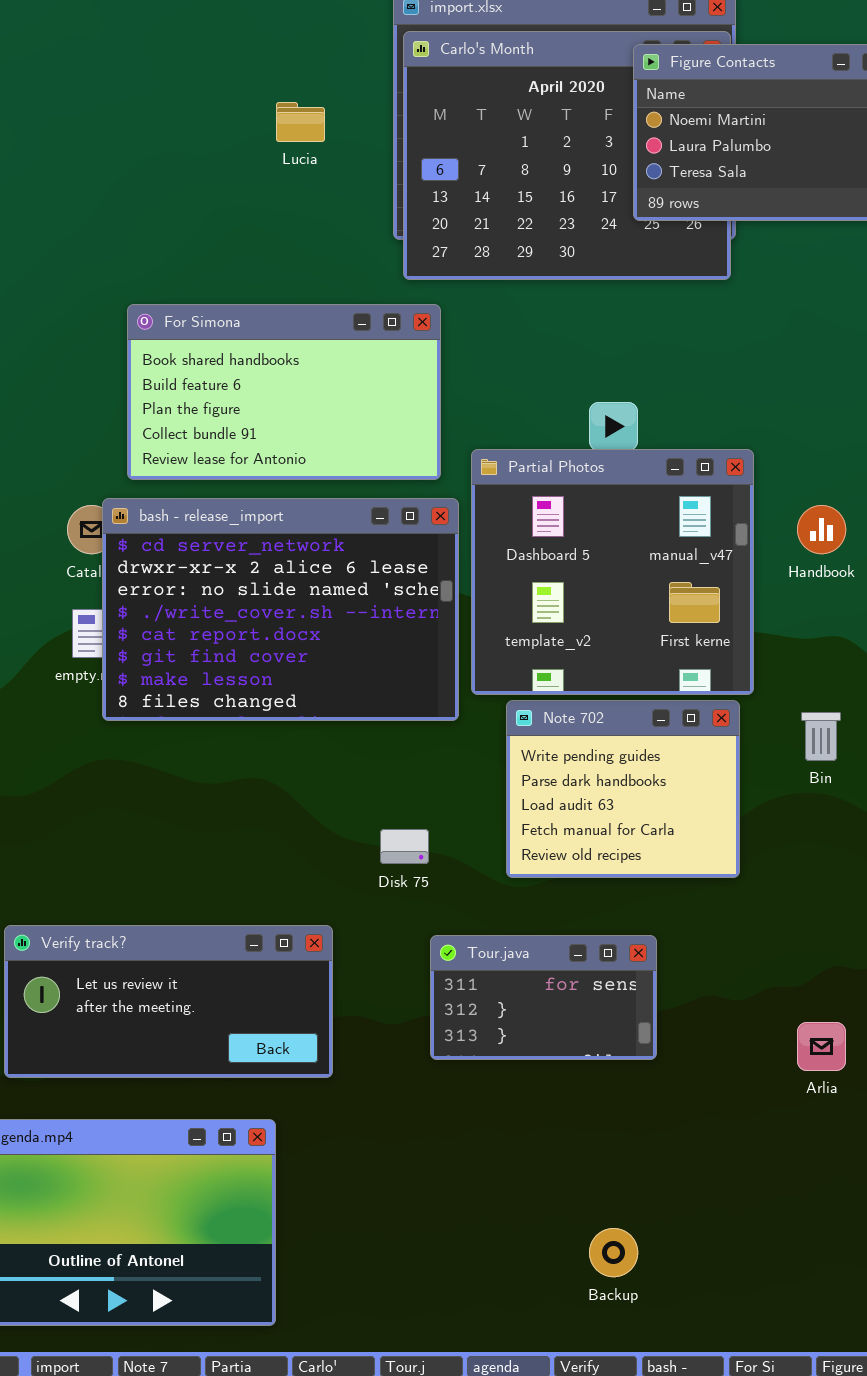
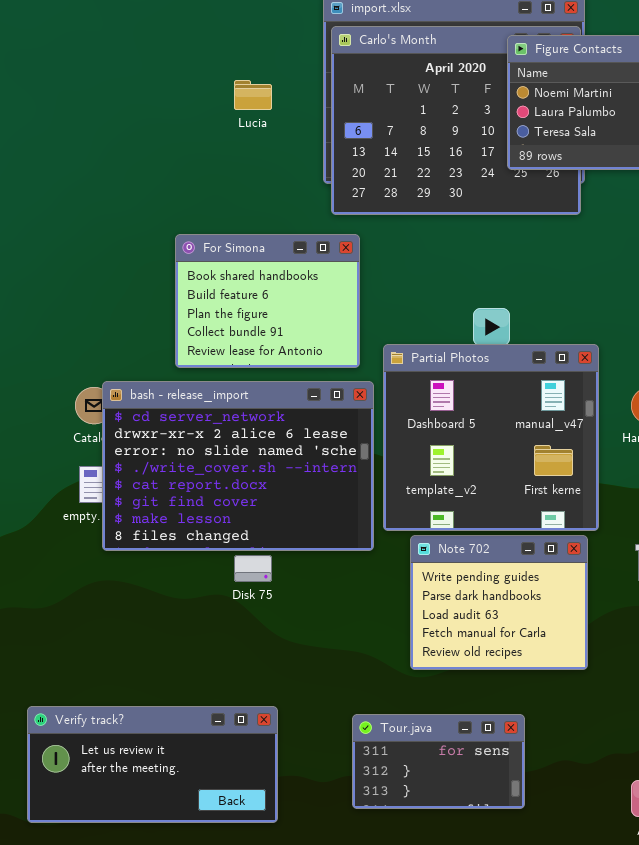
For Simona: [127,304,441,480] -> [175,234,360,368], resized
Disk 75: [380,829,429,864] -> [234,555,272,582], moved

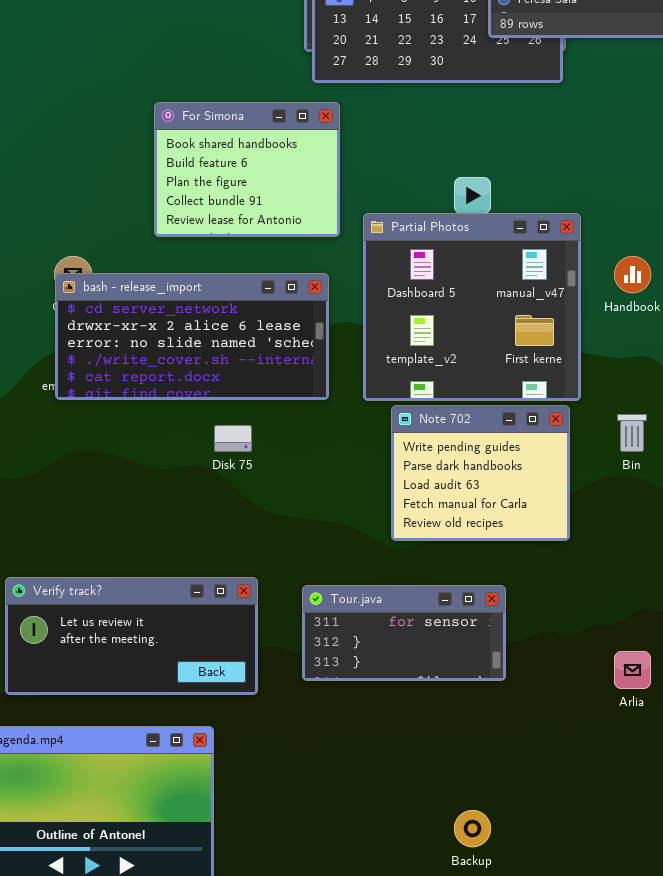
bash - release_import: [102,381,374,551] -> [55,273,329,400], moved, resized
Tour.java: [352,714,525,809] -> [302,585,506,681], resized

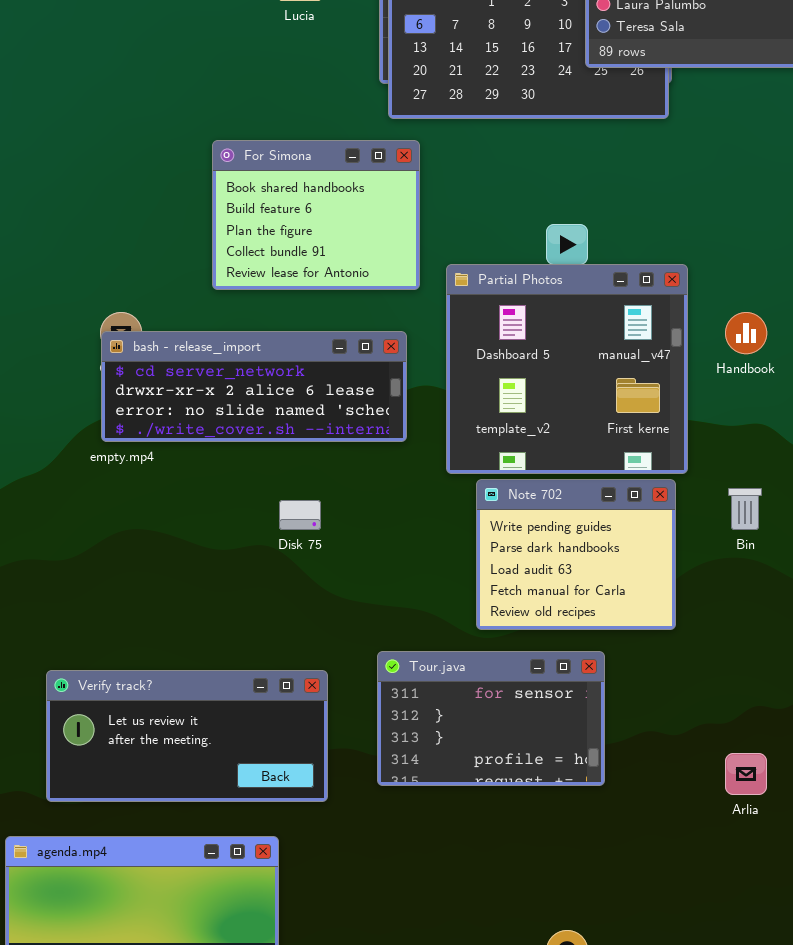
bash - release_import: [55,273,329,400] -> [101,331,407,442], resized
Tour.java: [302,585,506,681] -> [377,651,605,786], resized

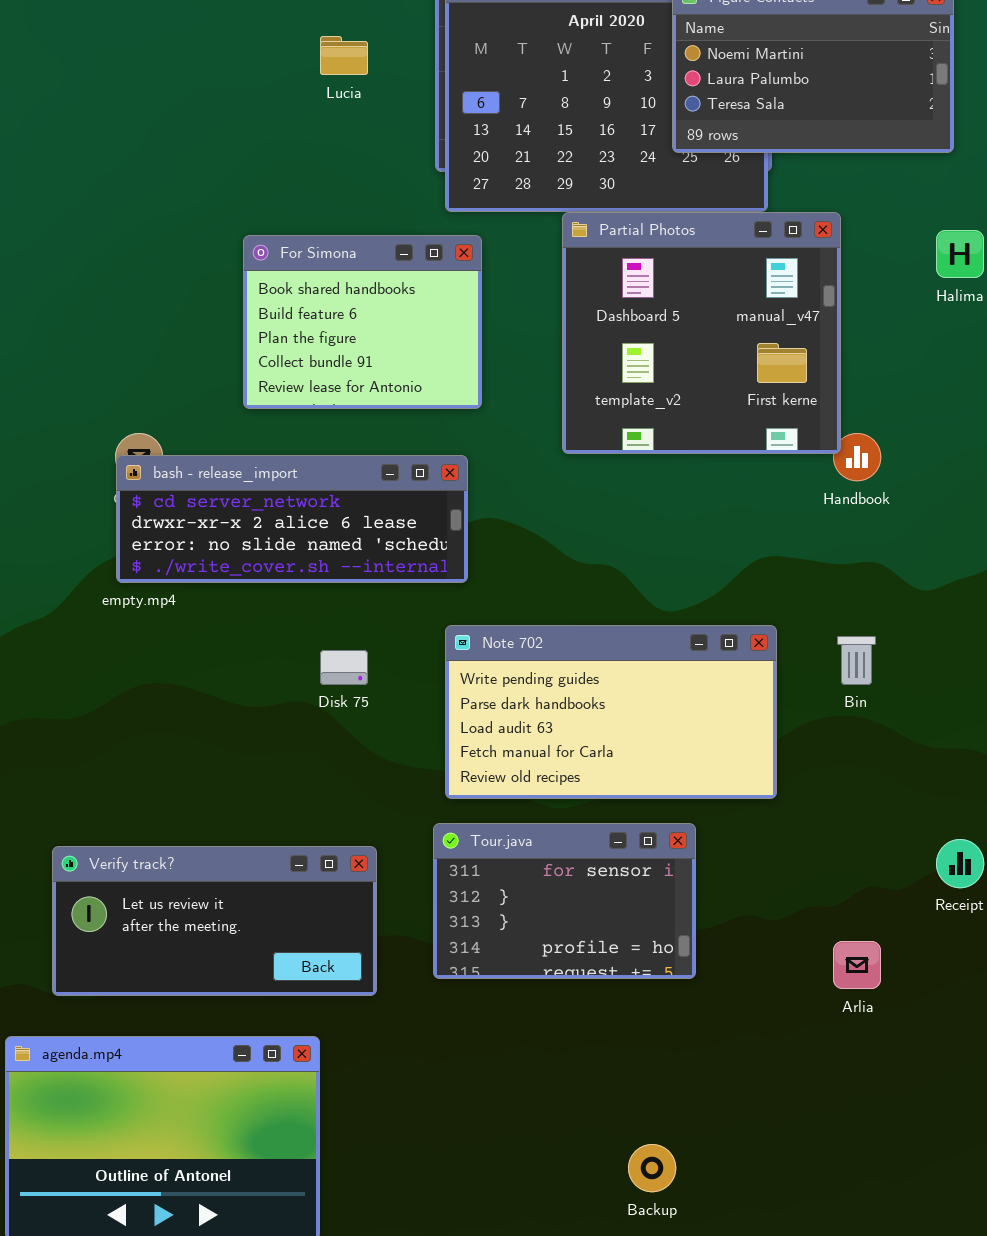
Partial Photos: [446,264,688,474] -> [562,212,841,454], moved
Note 702: [476,479,676,630] -> [445,625,777,799], resized

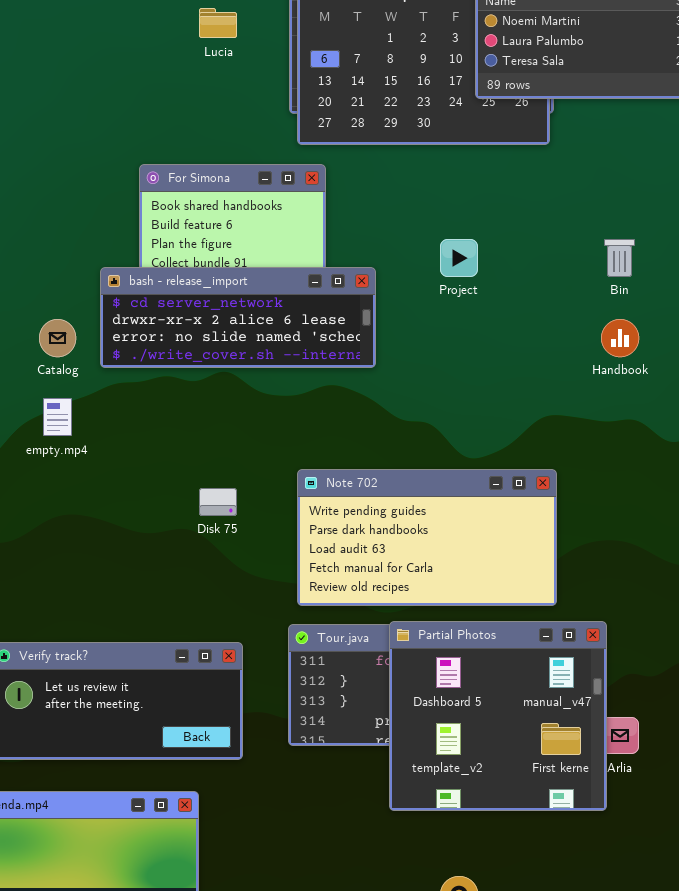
Partial Photos: [562,212,841,454] -> [389,621,607,811], moved
bash - release_import: [116,455,468,583] -> [100,267,376,368], moved
Bin: [837,636,876,685] -> [604,239,635,277], moved

